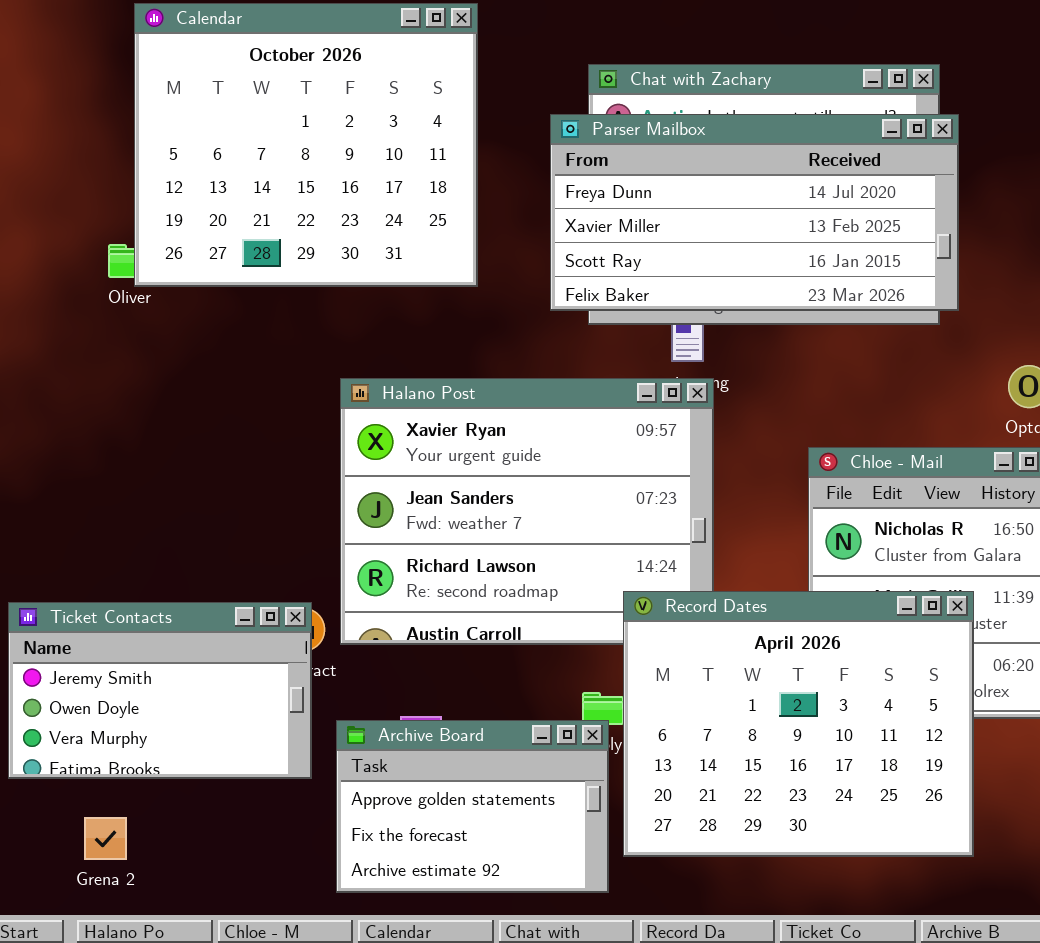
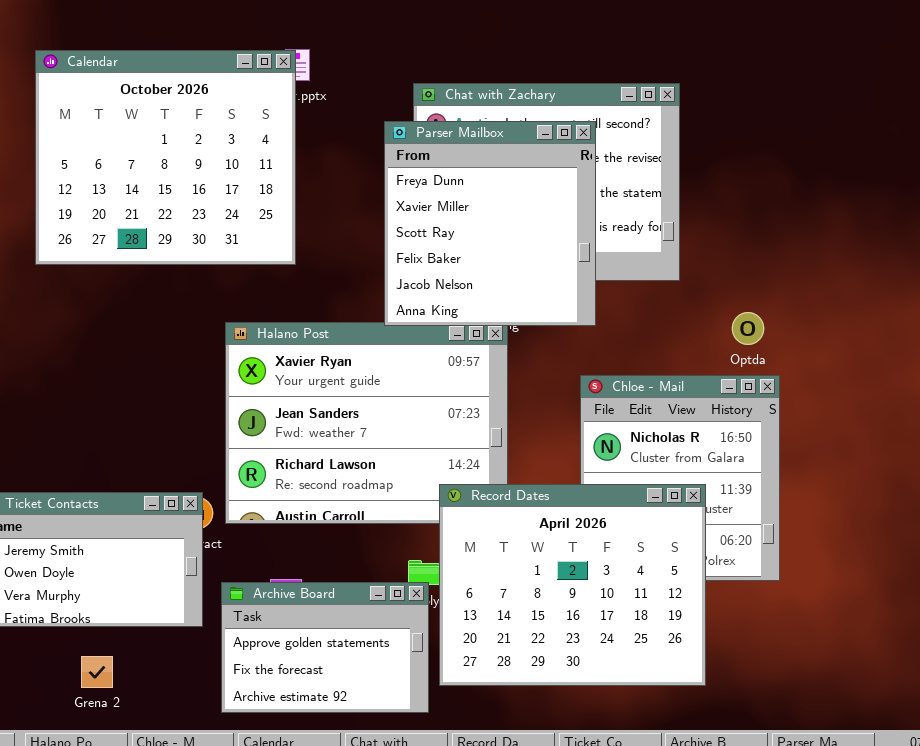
Calendar: [134,3,478,287] -> [35,50,296,265], moved
Parser Mailbox: [550,114,959,311] -> [384,121,596,326], resized
Grena 2: [84,817,127,860] -> [81,656,113,688], moved

